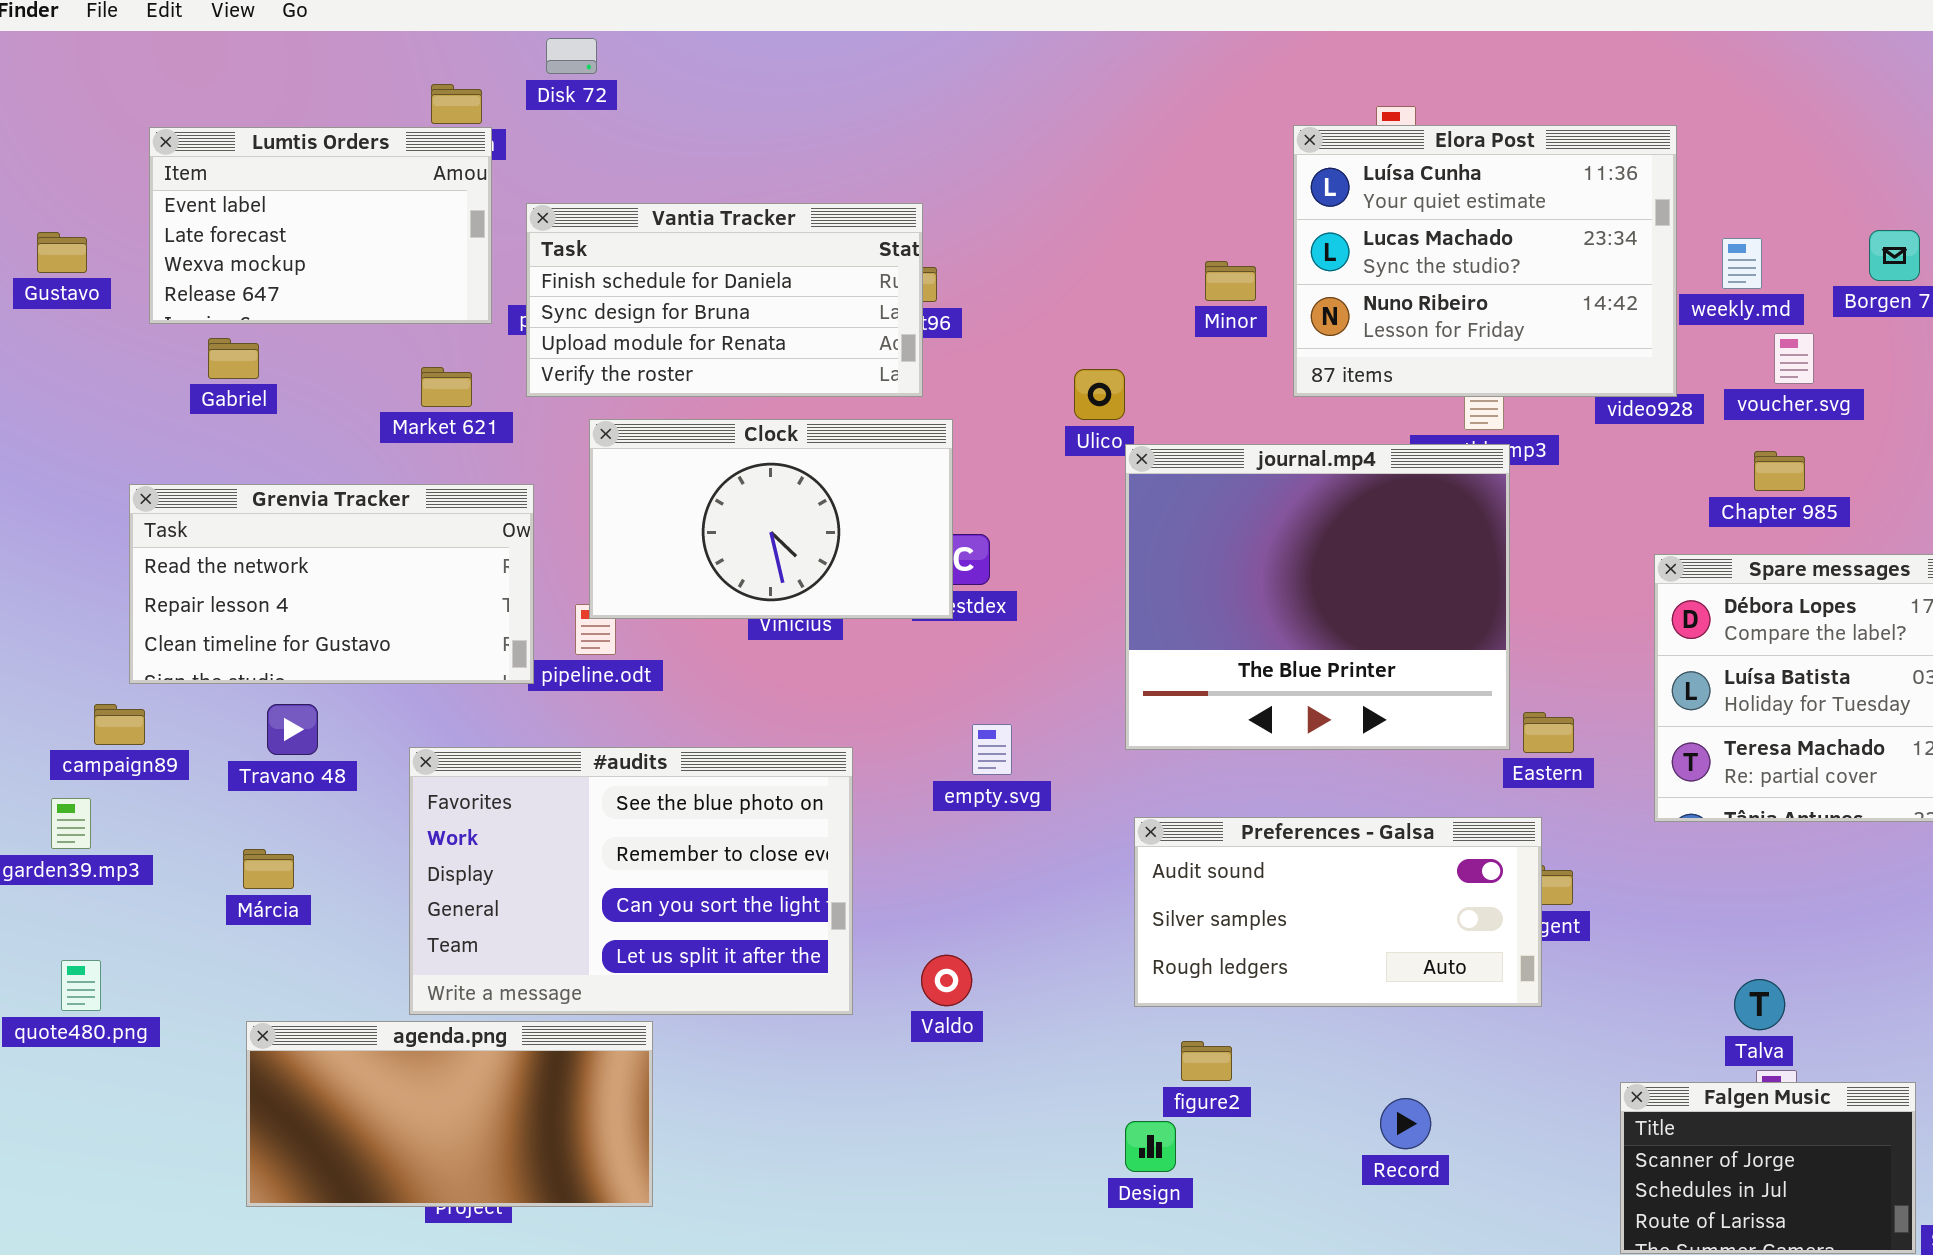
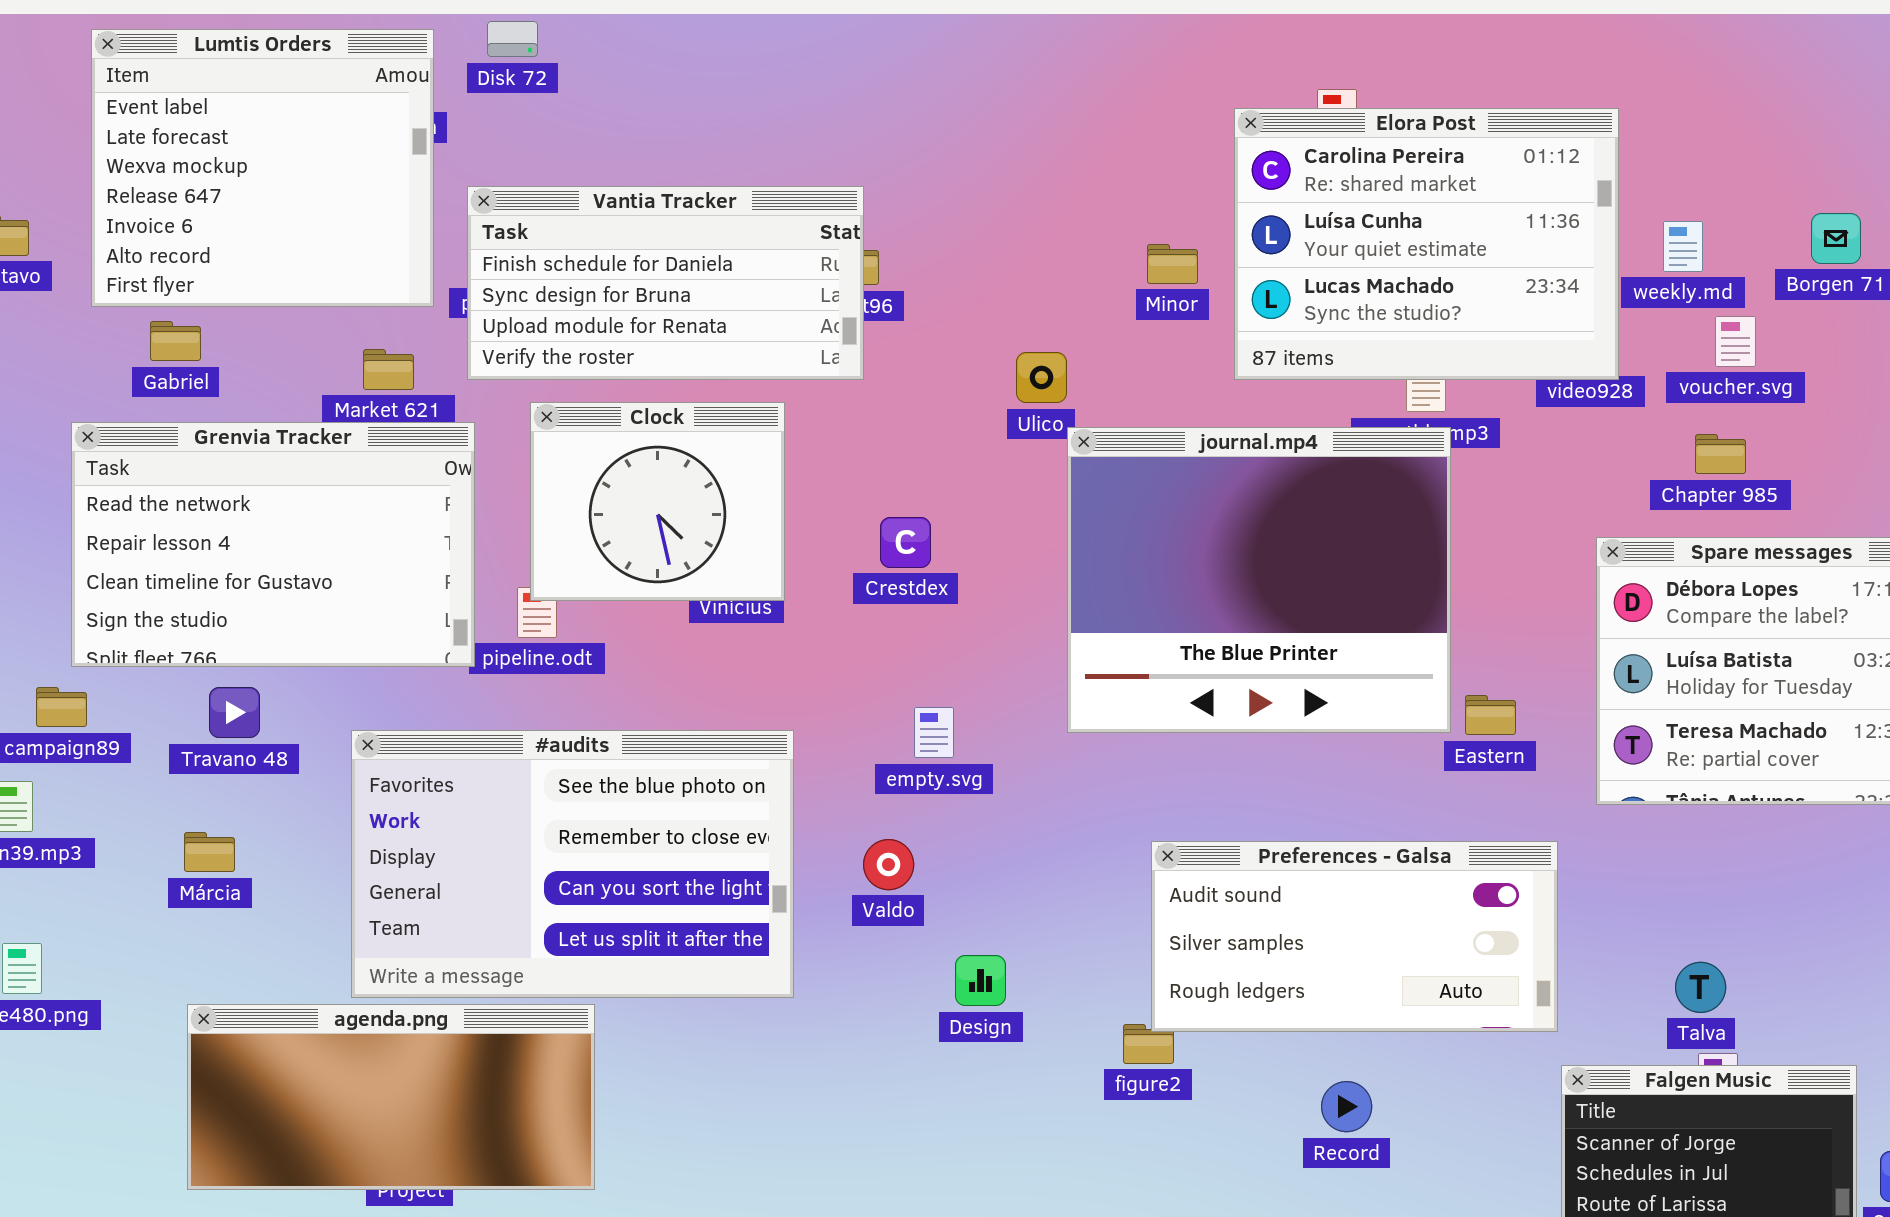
Elora Post: [1293,125,1677,397] -> [1234,108,1619,380], scrolled up 1 row
Lumtis Orders: [149,127,492,324] -> [91,29,434,307], resized
Clock: [589,419,953,619] -> [530,402,785,601], resized
Grenvia Tracker: [129,484,534,684] -> [71,422,475,667], resized
Preferences - Galsa: [1134,817,1542,1007] -> [1151,841,1558,1032], moved
Valdo: [921,955,972,1006] -> [863,839,914,890], moved
Design: [1125,1121,1176,1172] -> [955,955,1006,1006], moved

